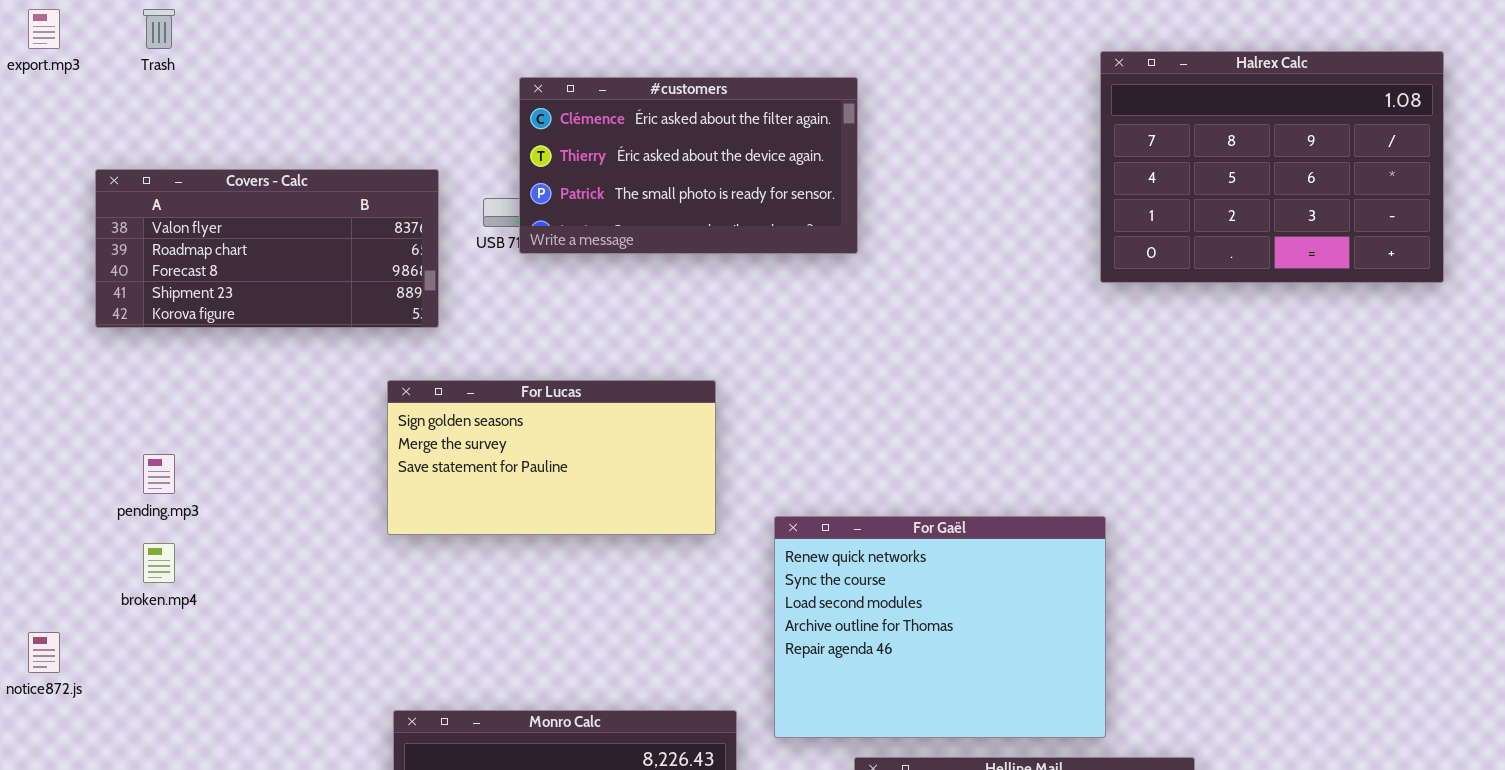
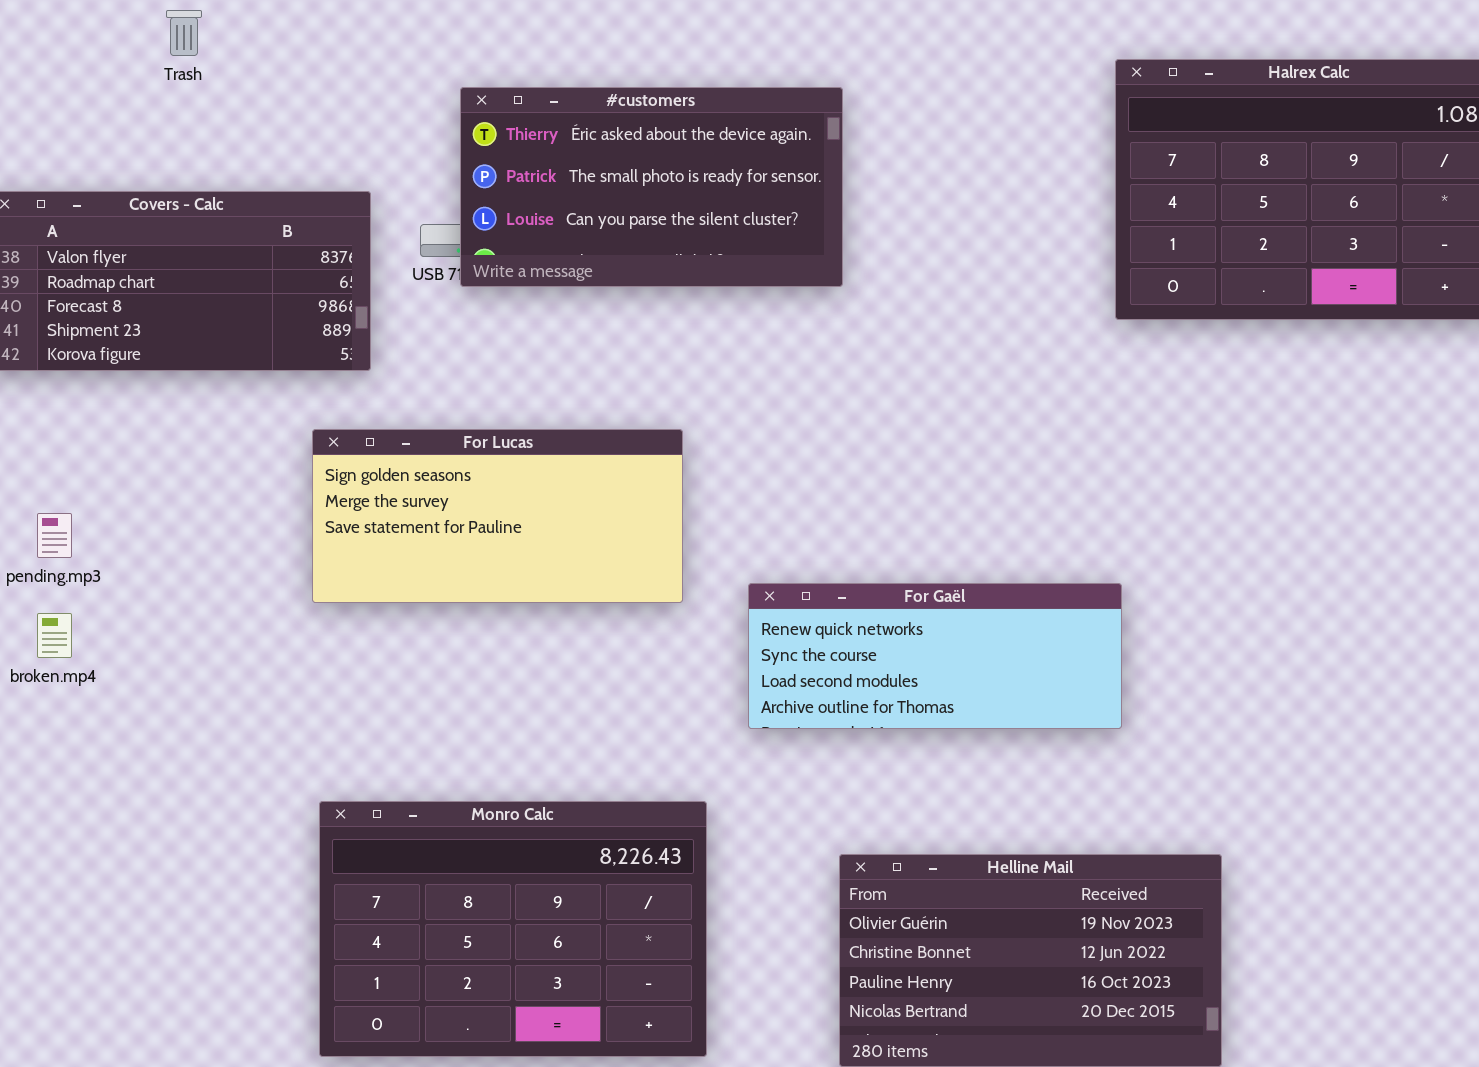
Trash: [143,9,175,49] -> [166,10,202,56], moved
#customers: [519,77,858,254] -> [460,87,843,287], scrolled down 1 row
For Gaël: [774,516,1106,738] -> [748,583,1122,729], resized

